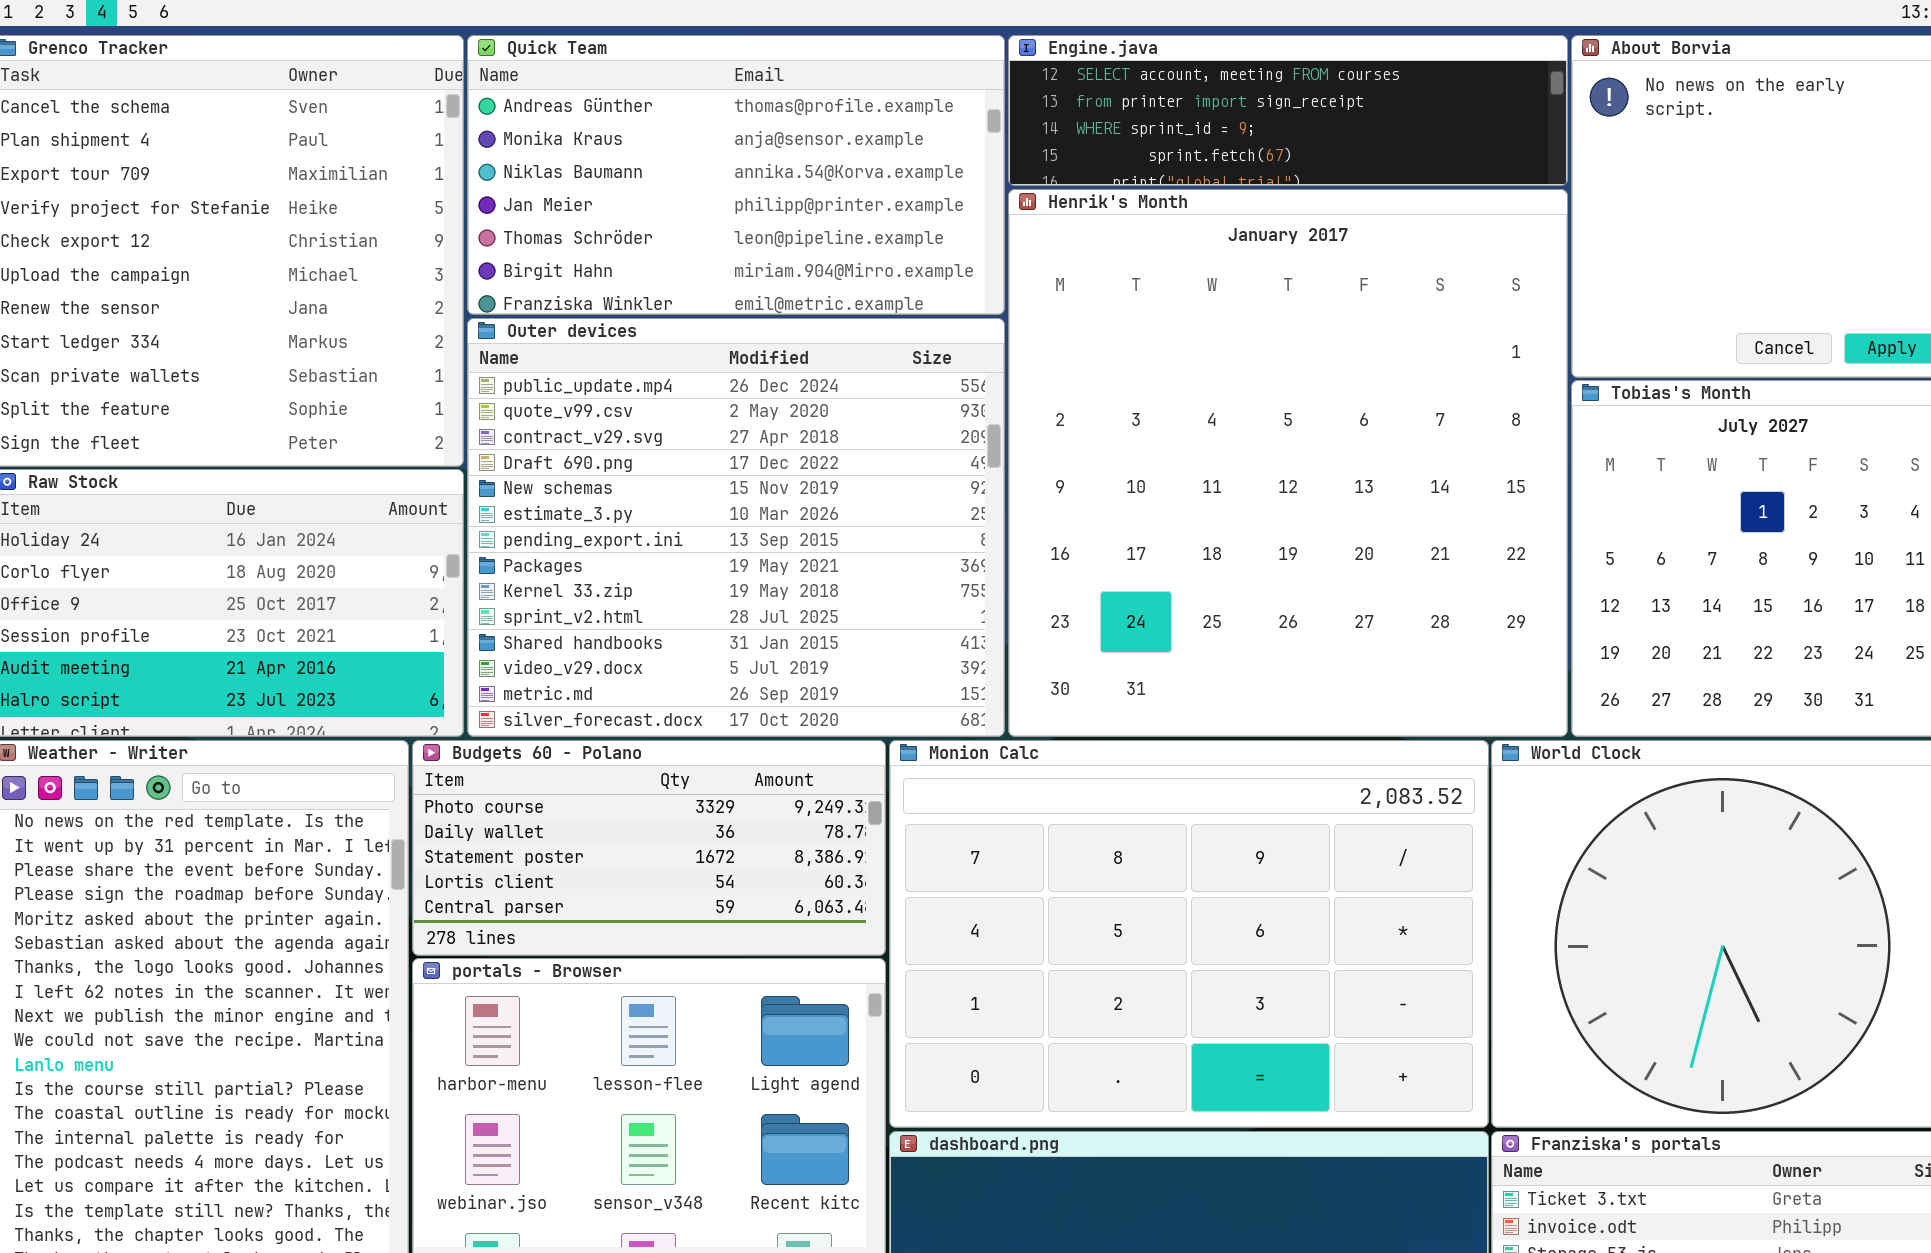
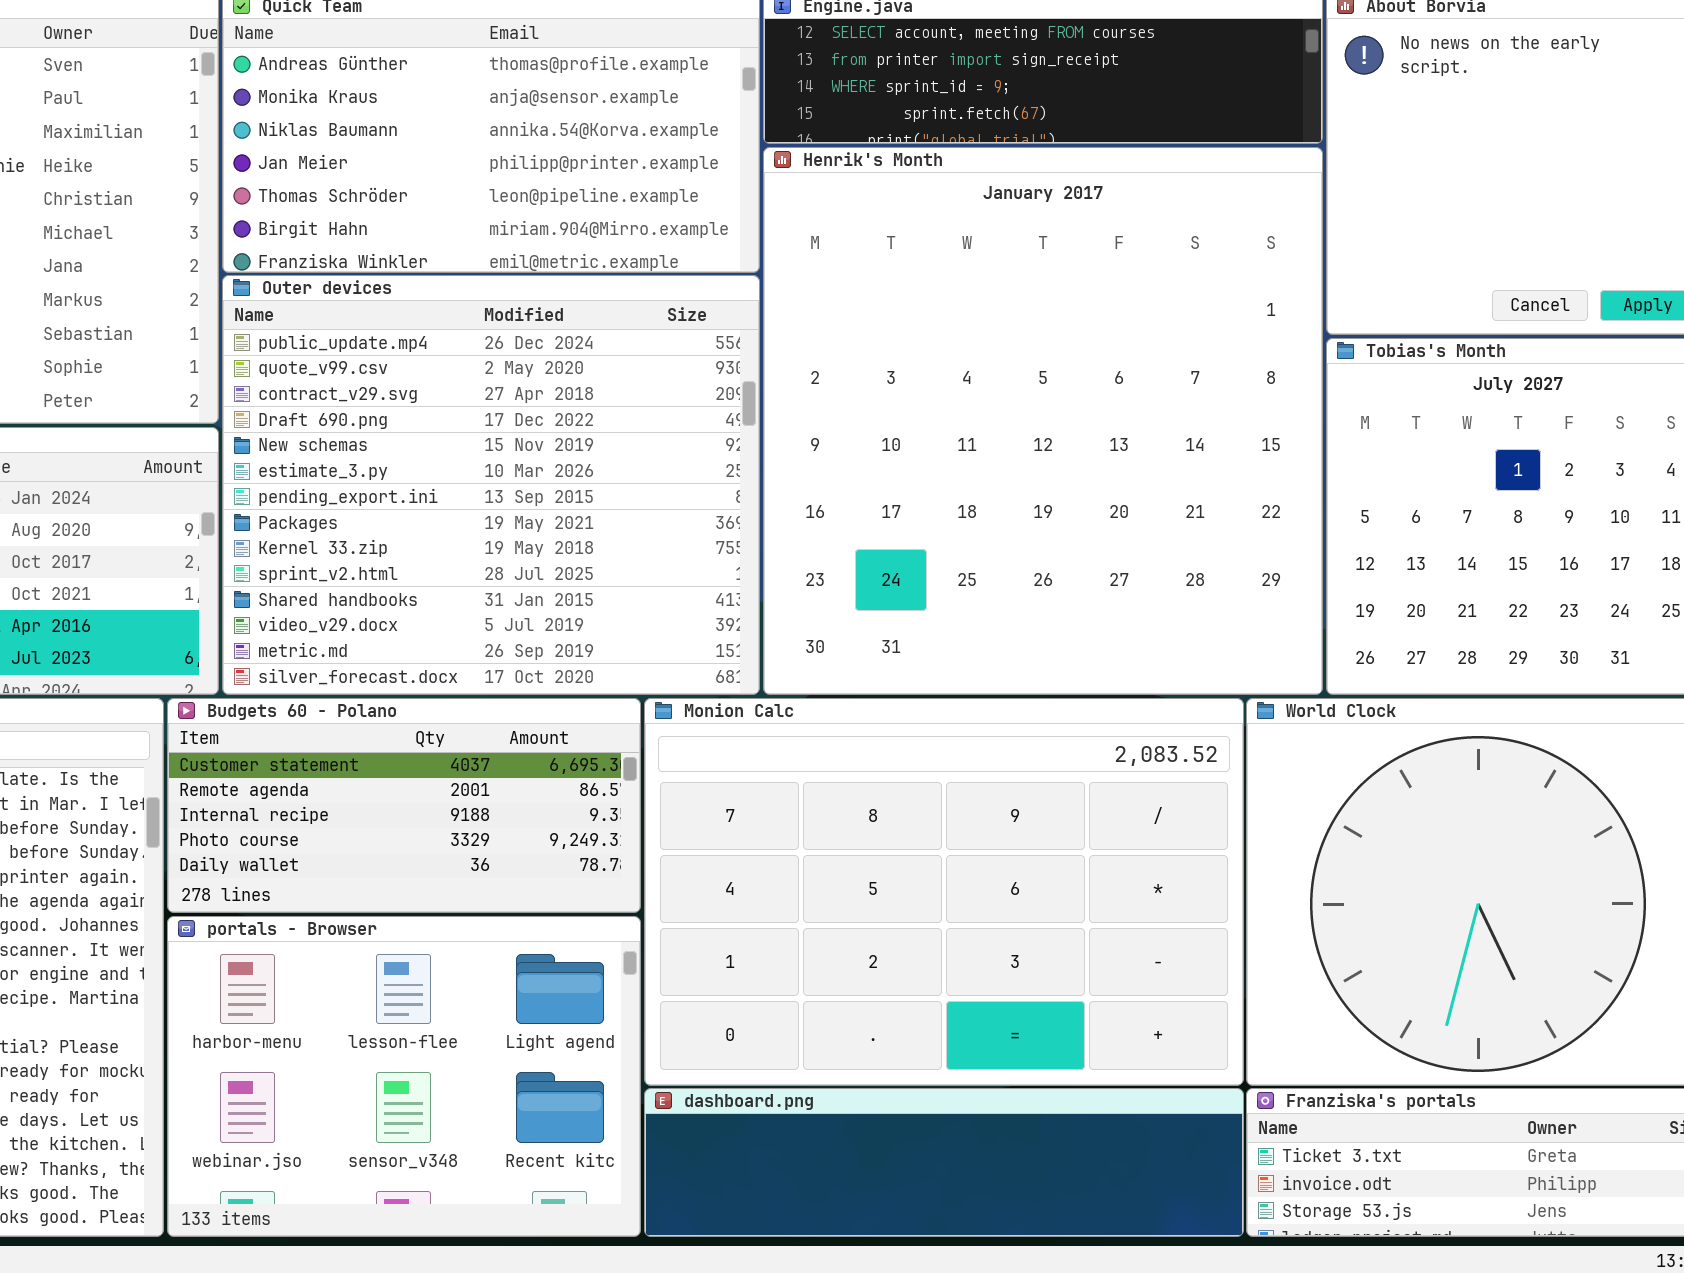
Budgets 60 - Polano: [412,740,886,956] -> [167,698,641,913], scrolled up 3 rows

